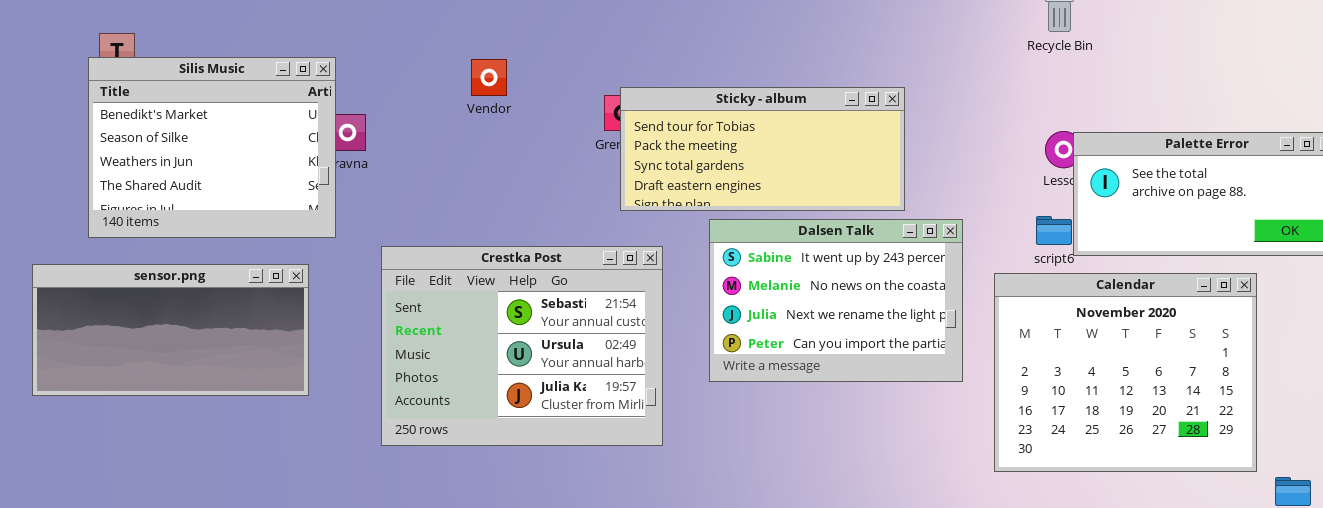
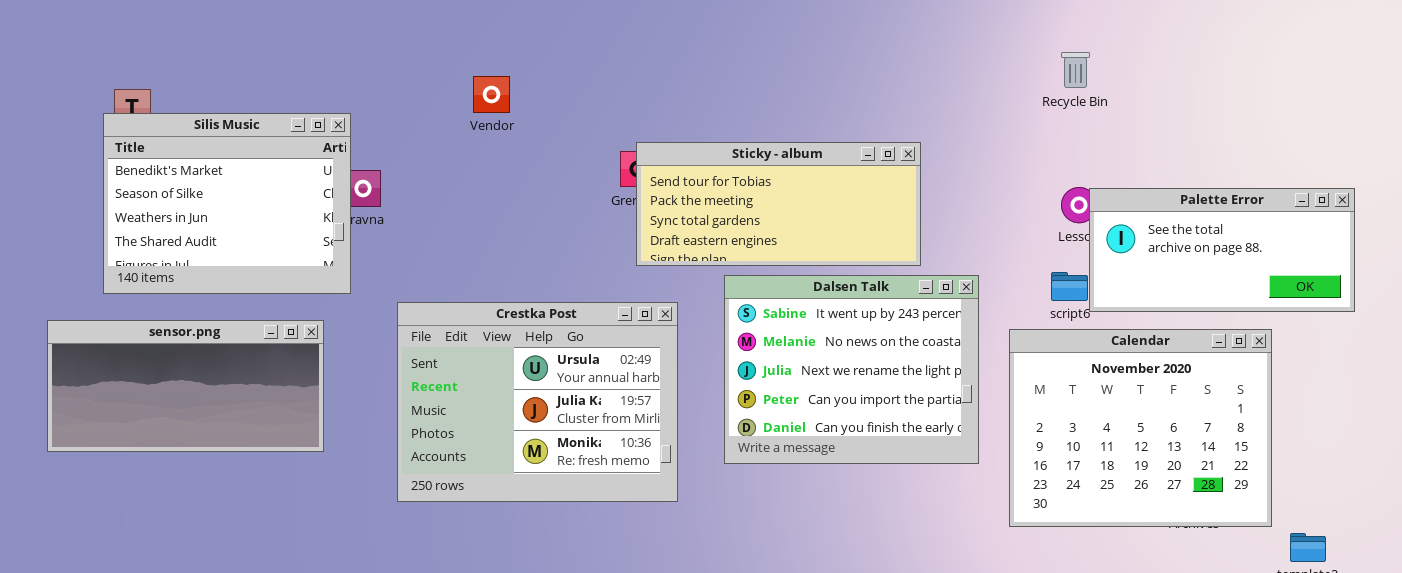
Vendor: [471,59,507,96] -> [473,76,510,113], moved
Dalsen Talk: [709,219,963,382] -> [724,275,979,464], resized
Crestka Post: [381,246,663,446] -> [397,302,678,502], scrolled down 1 row

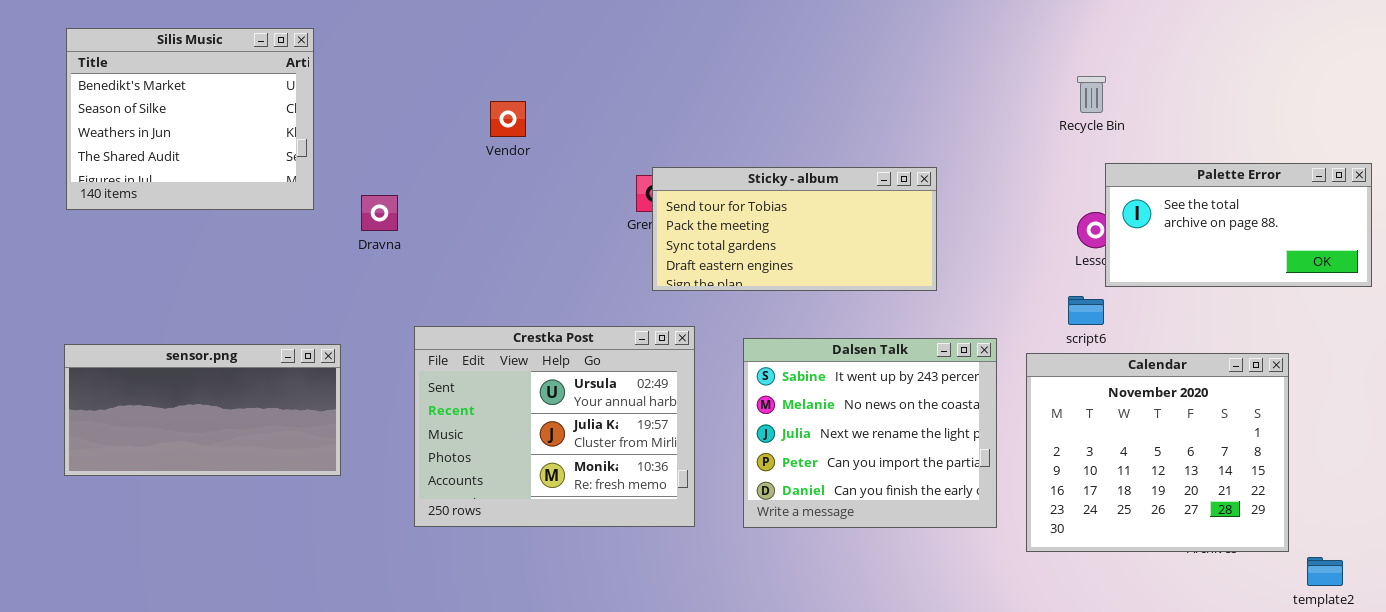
Silis Music: [103,113,351,294] -> [66,28,314,210], moved
Palette Error: [1089,188,1355,312] -> [1105,163,1372,287], moved
Dalsen Talk: [724,275,979,464] -> [743,338,997,528], moved

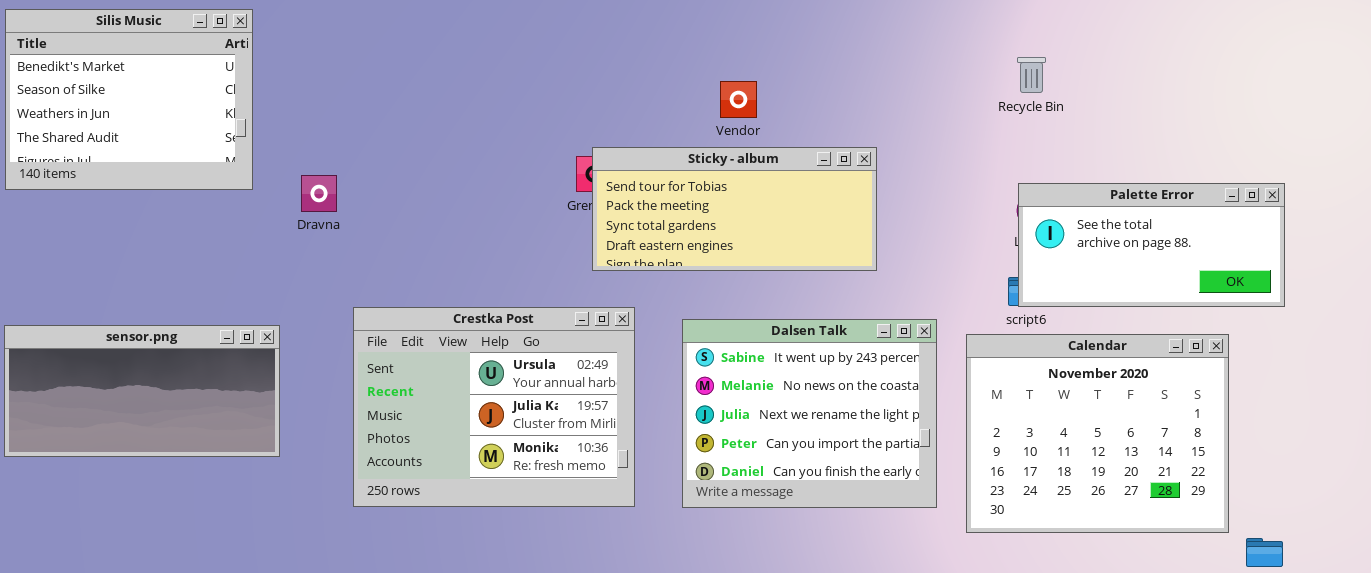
Vendor: [490,101,526,137] -> [720,81,757,118], moved
Palette Error: [1105,163,1372,287] -> [1018,183,1285,307], moved

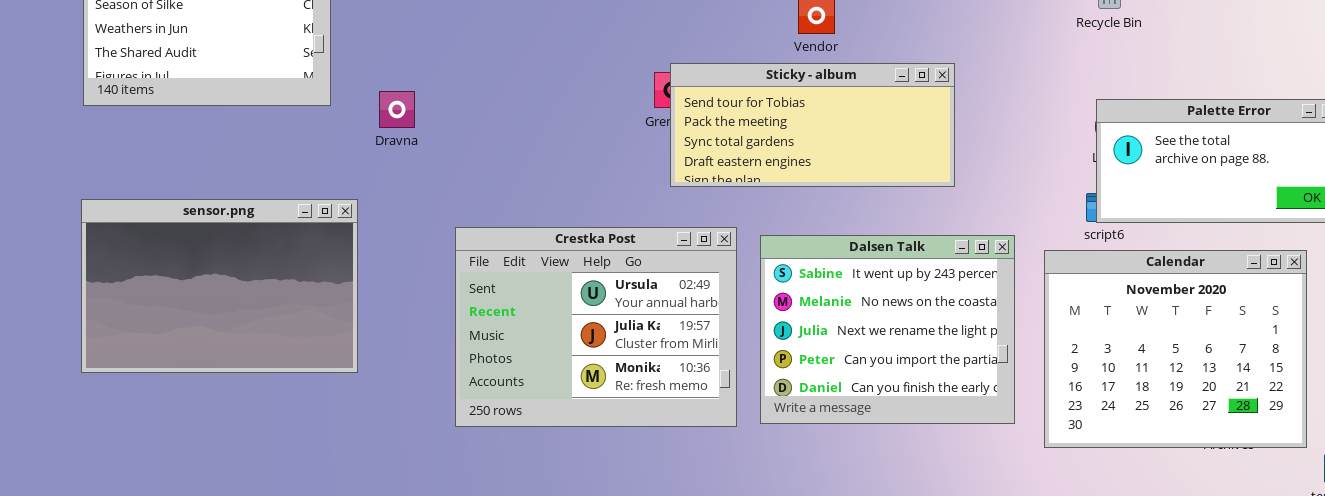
Crestka Post: [353,307,635,507] -> [455,227,737,427], moved
sensor.png: [4,325,280,457] -> [81,199,358,373], resized

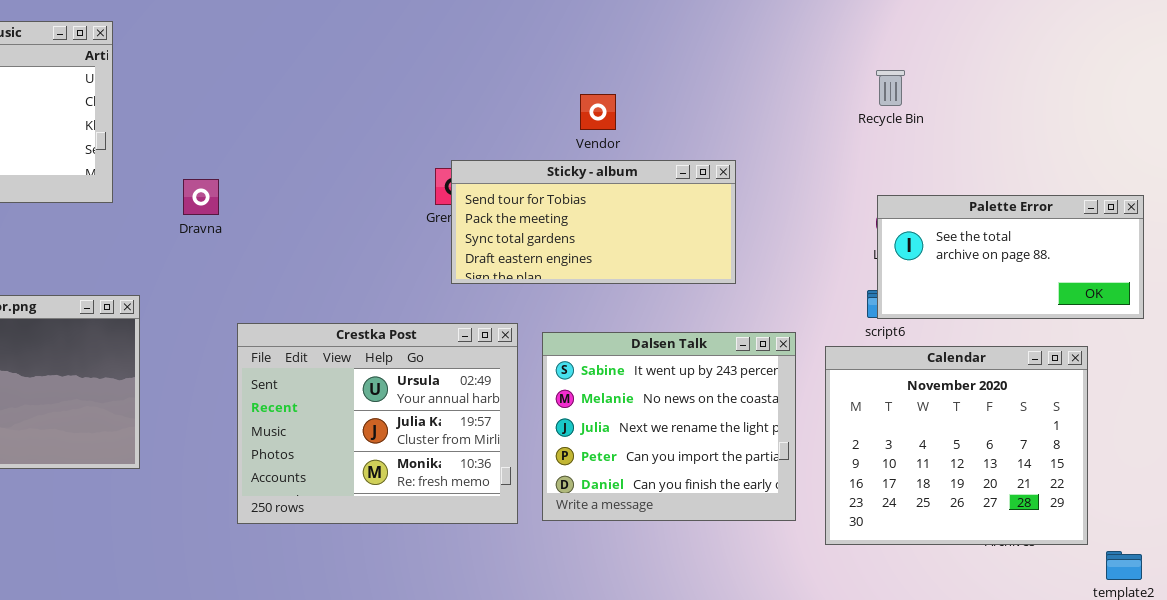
Dravna: [379,91,415,128] -> [183,179,219,215], moved

